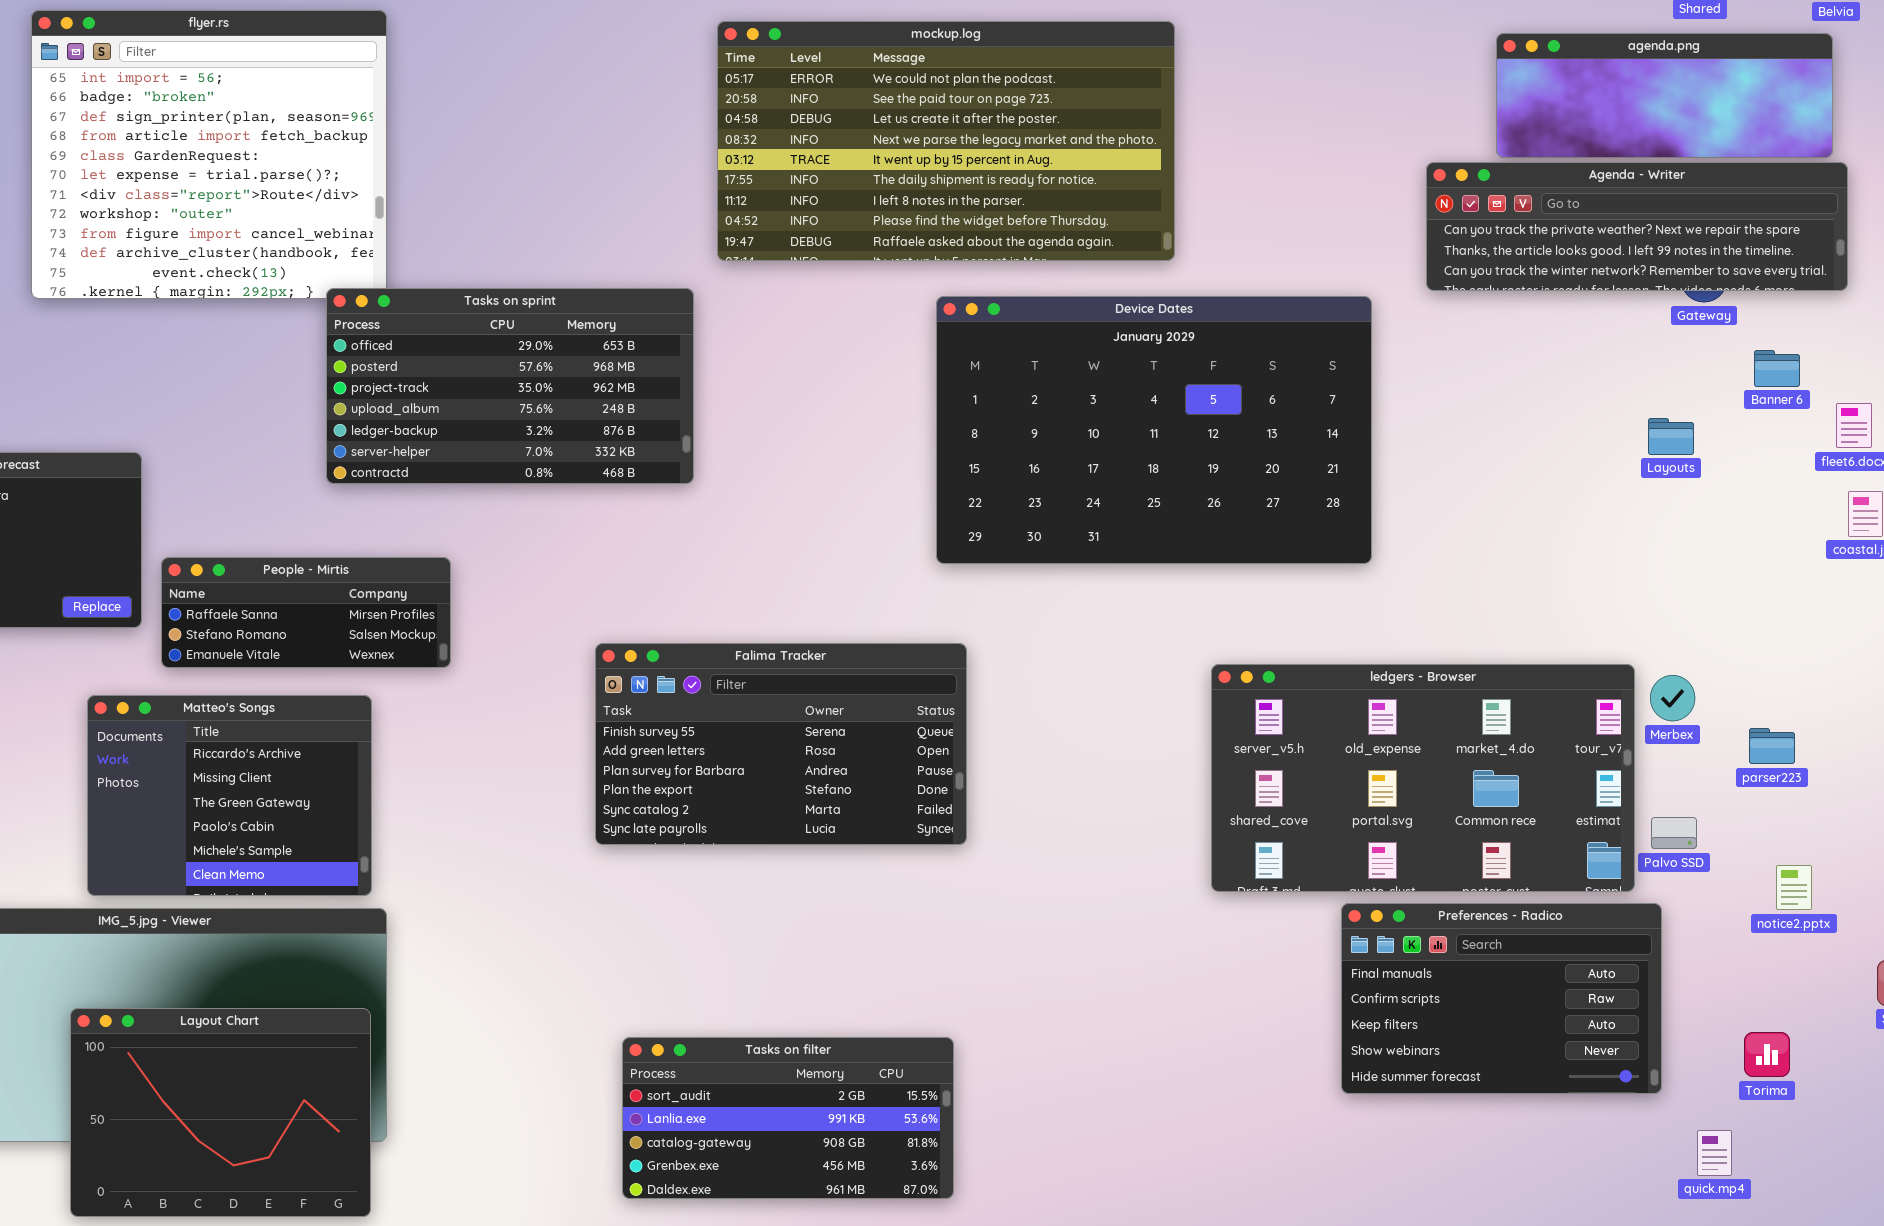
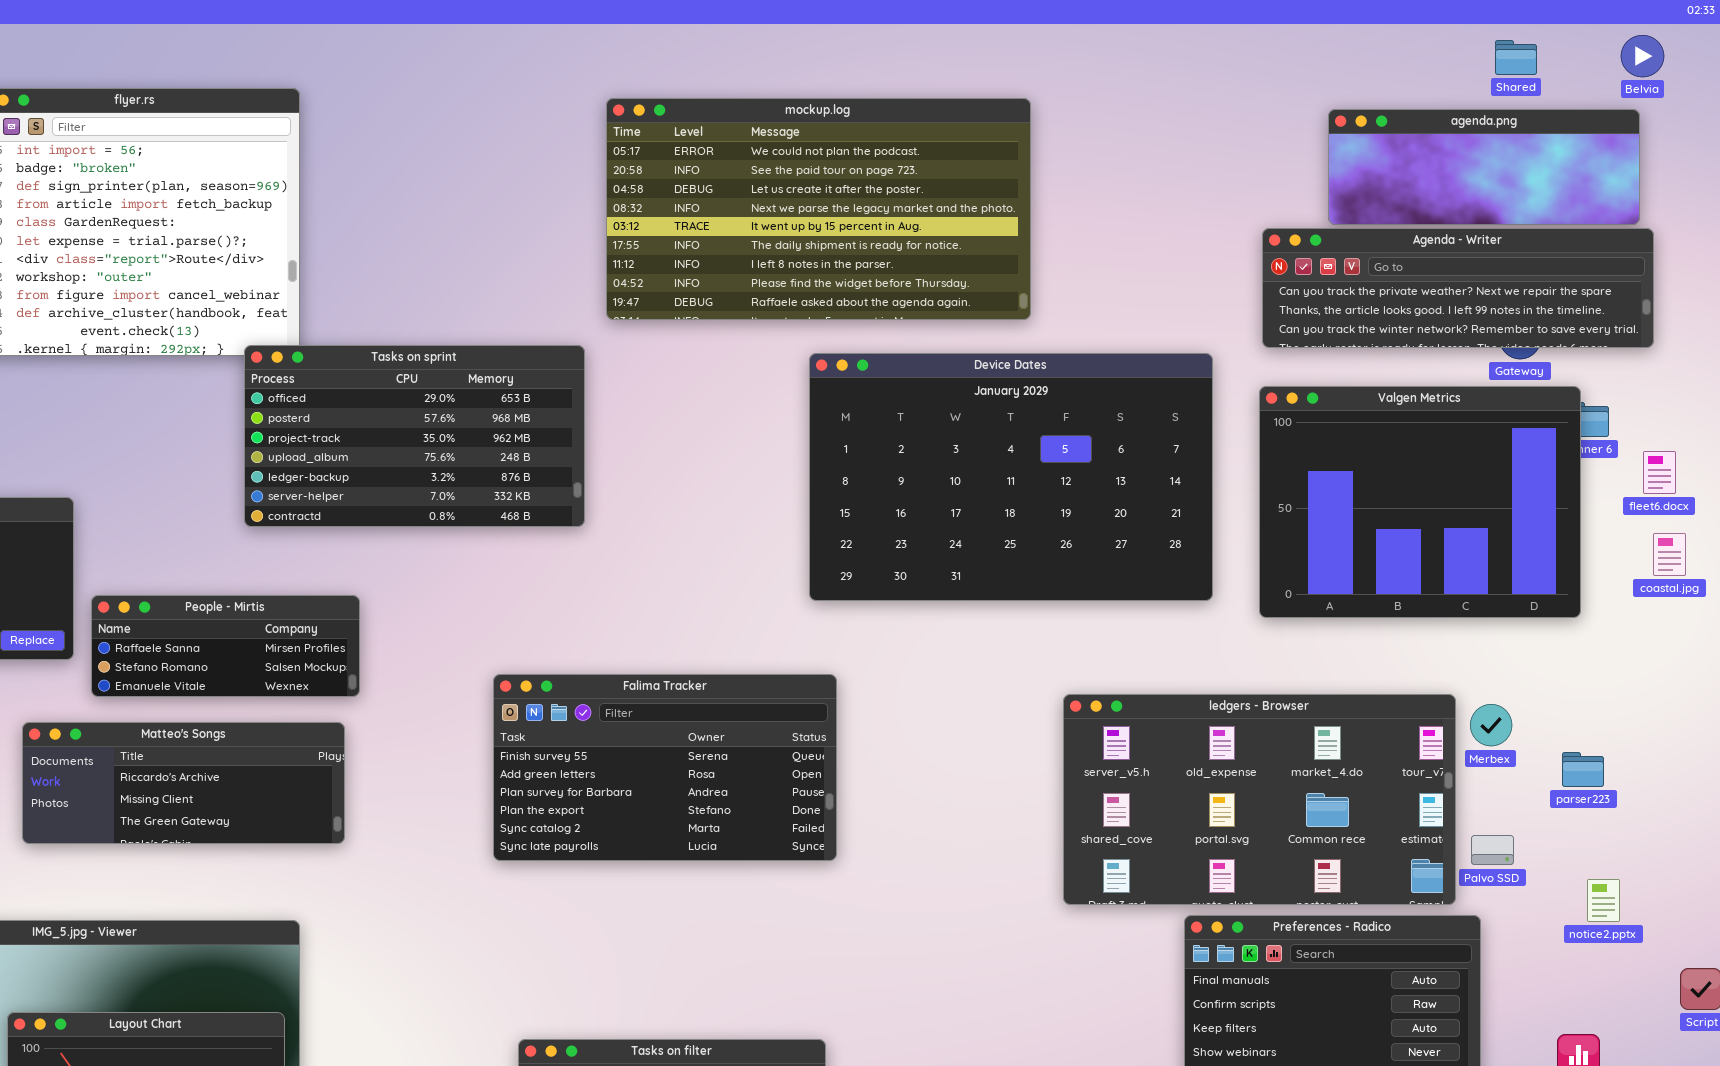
Valgen Metrics: none -> [1259,386,1581,618], opened
Matteo's Songs: [87,695,372,896] -> [22,722,345,844], resized

